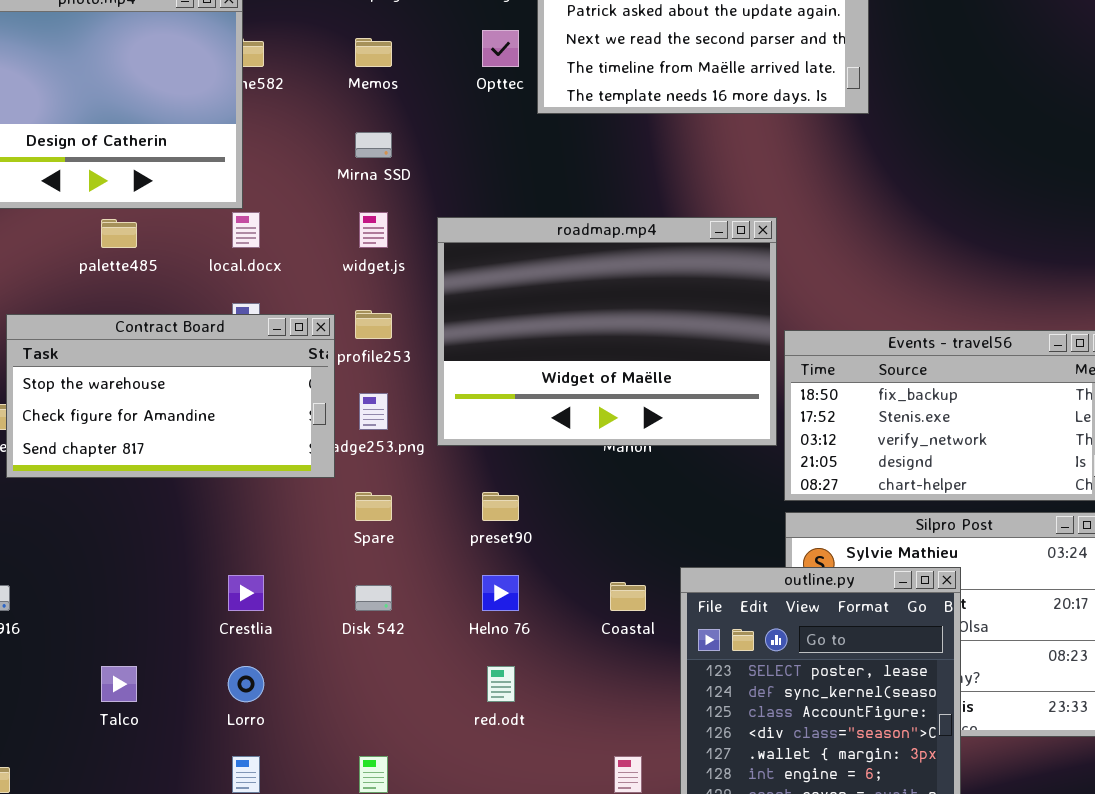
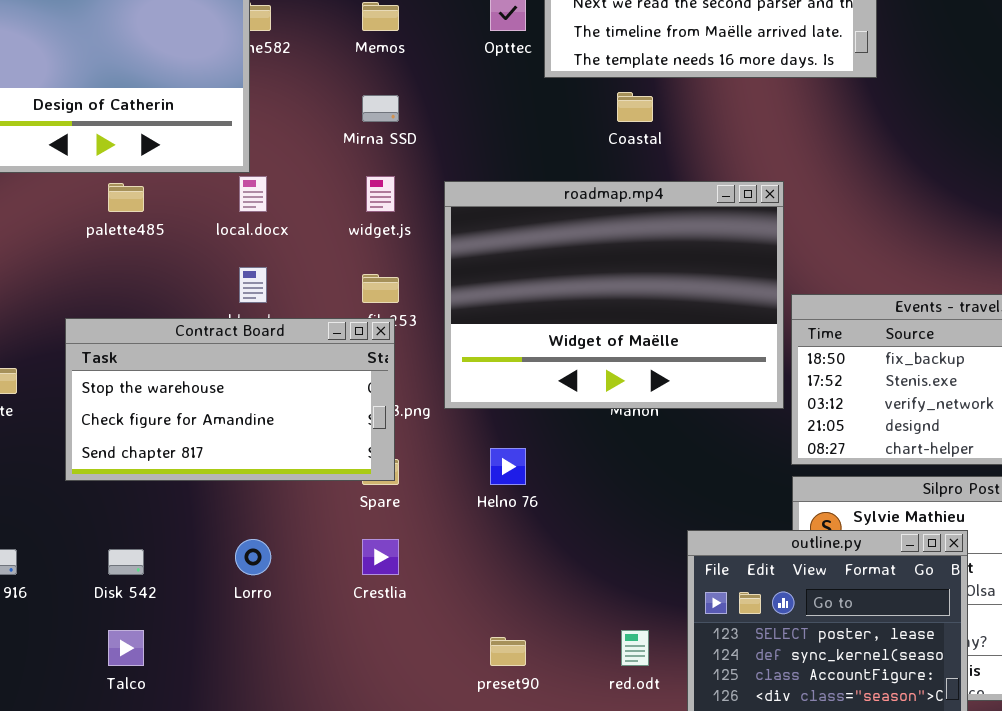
Contract Board: [6,314,335,478] -> [65,318,395,481], moved
preset90: [482,492,519,521] -> [490,637,526,666], moved
Crestlia: [228,575,264,611] -> [362,539,399,575], moved
Helno 76: [482,575,519,611] -> [490,448,526,485], moved
Coastal: [610,582,646,611] -> [617,92,653,122], moved
Disk 542: [355,585,392,611] -> [108,549,144,575], moved
Lorro: [228,666,264,702] -> [235,539,271,575], moved
red.odt: [487,666,515,702] -> [621,630,649,666], moved

